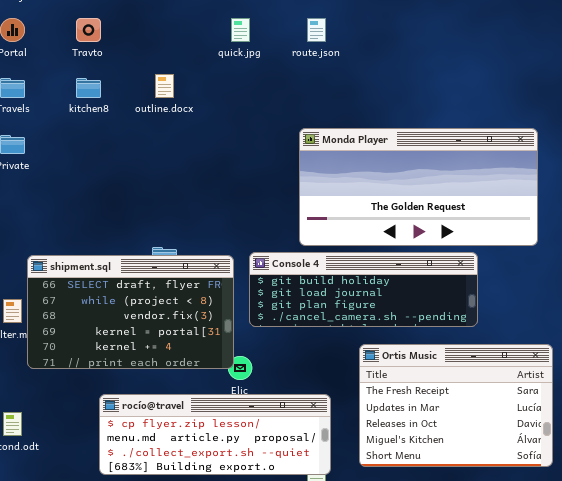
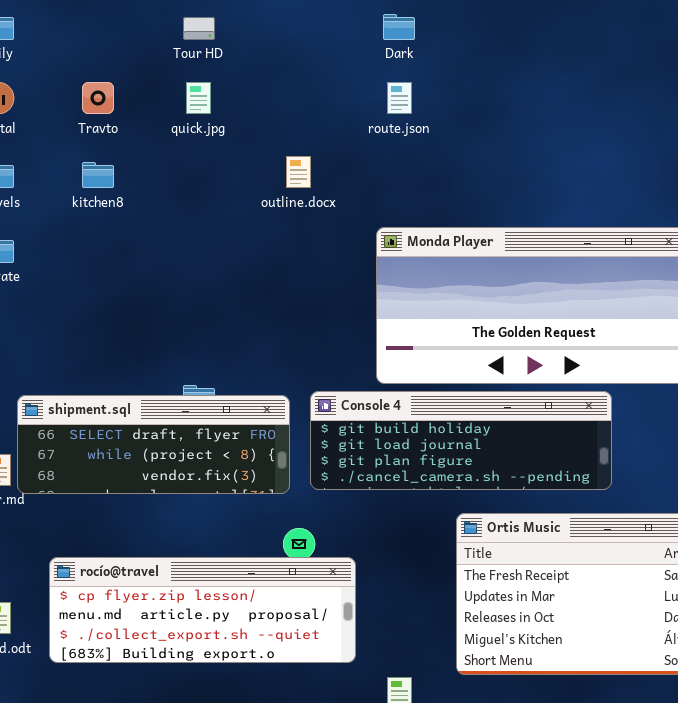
quick.jpg: [231,18,250,42] -> [186,82,211,114], moved
outline.docx: [155,74,174,98] -> [286,156,311,188], moved
shipment.sql: [27,255,234,369] -> [17,395,290,494], resized
rocío@travel: [99,394,331,475] -> [49,557,356,663], moved

